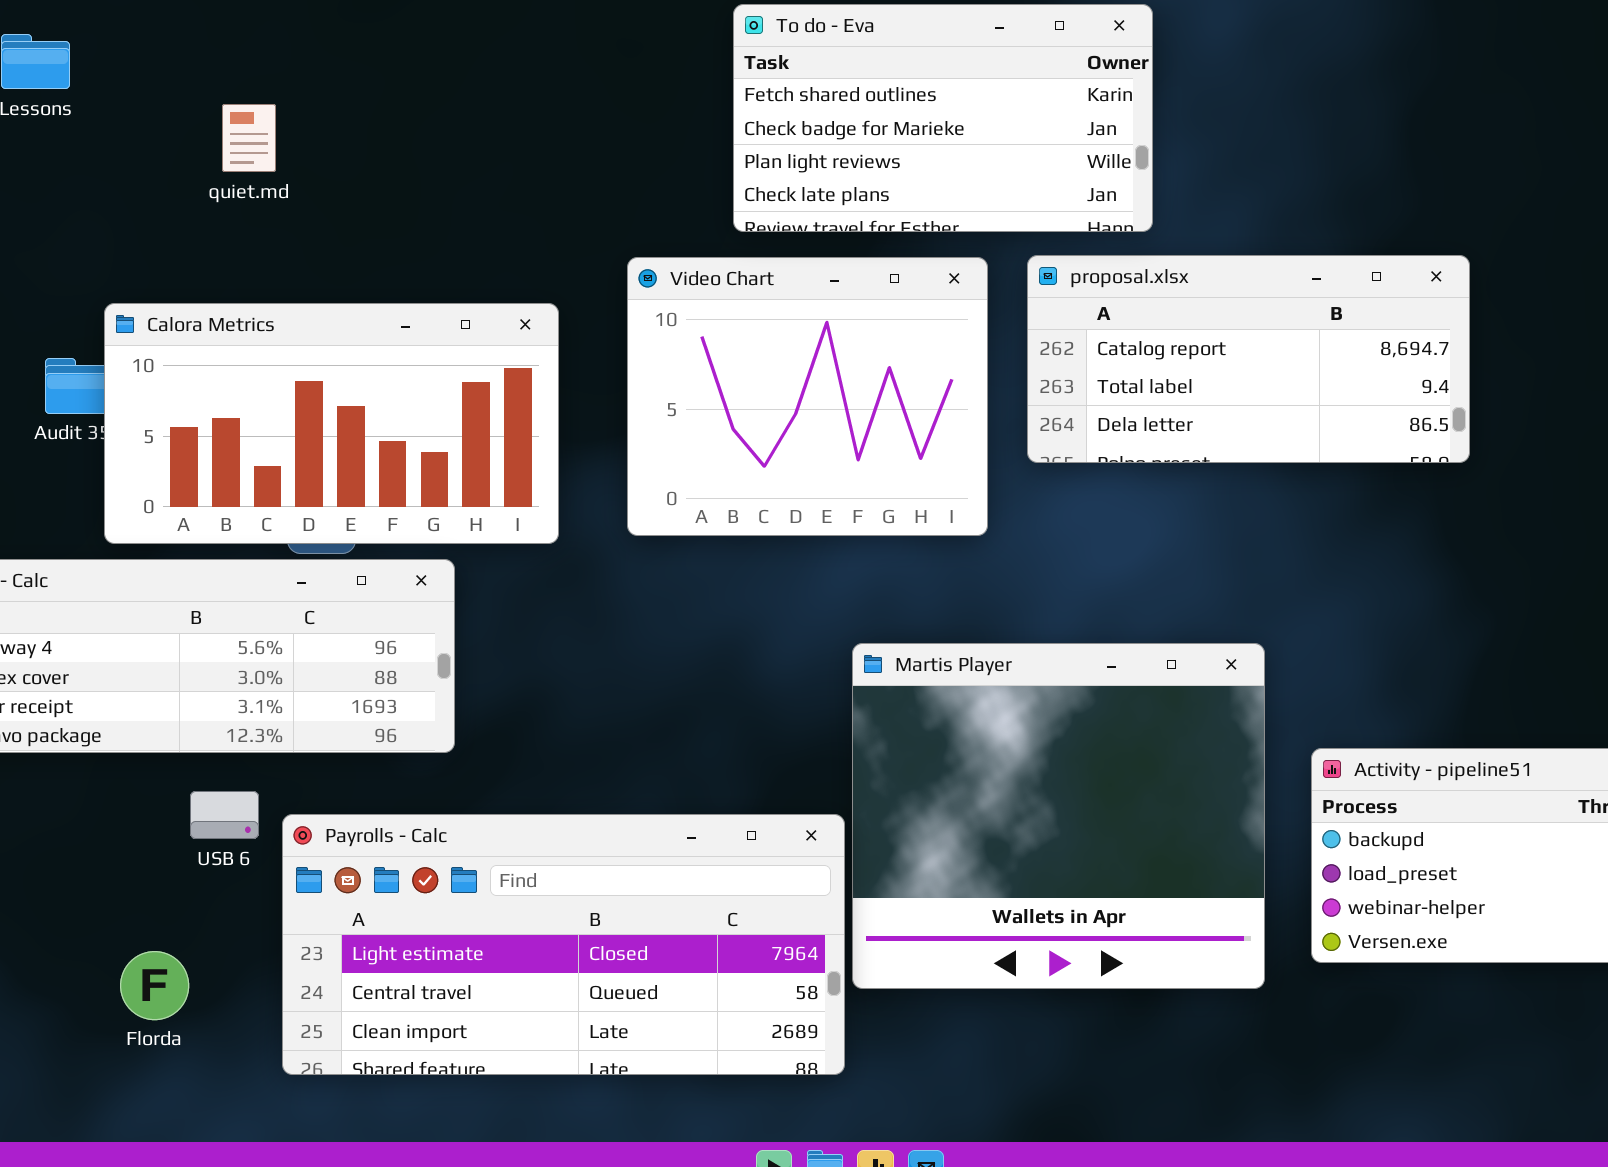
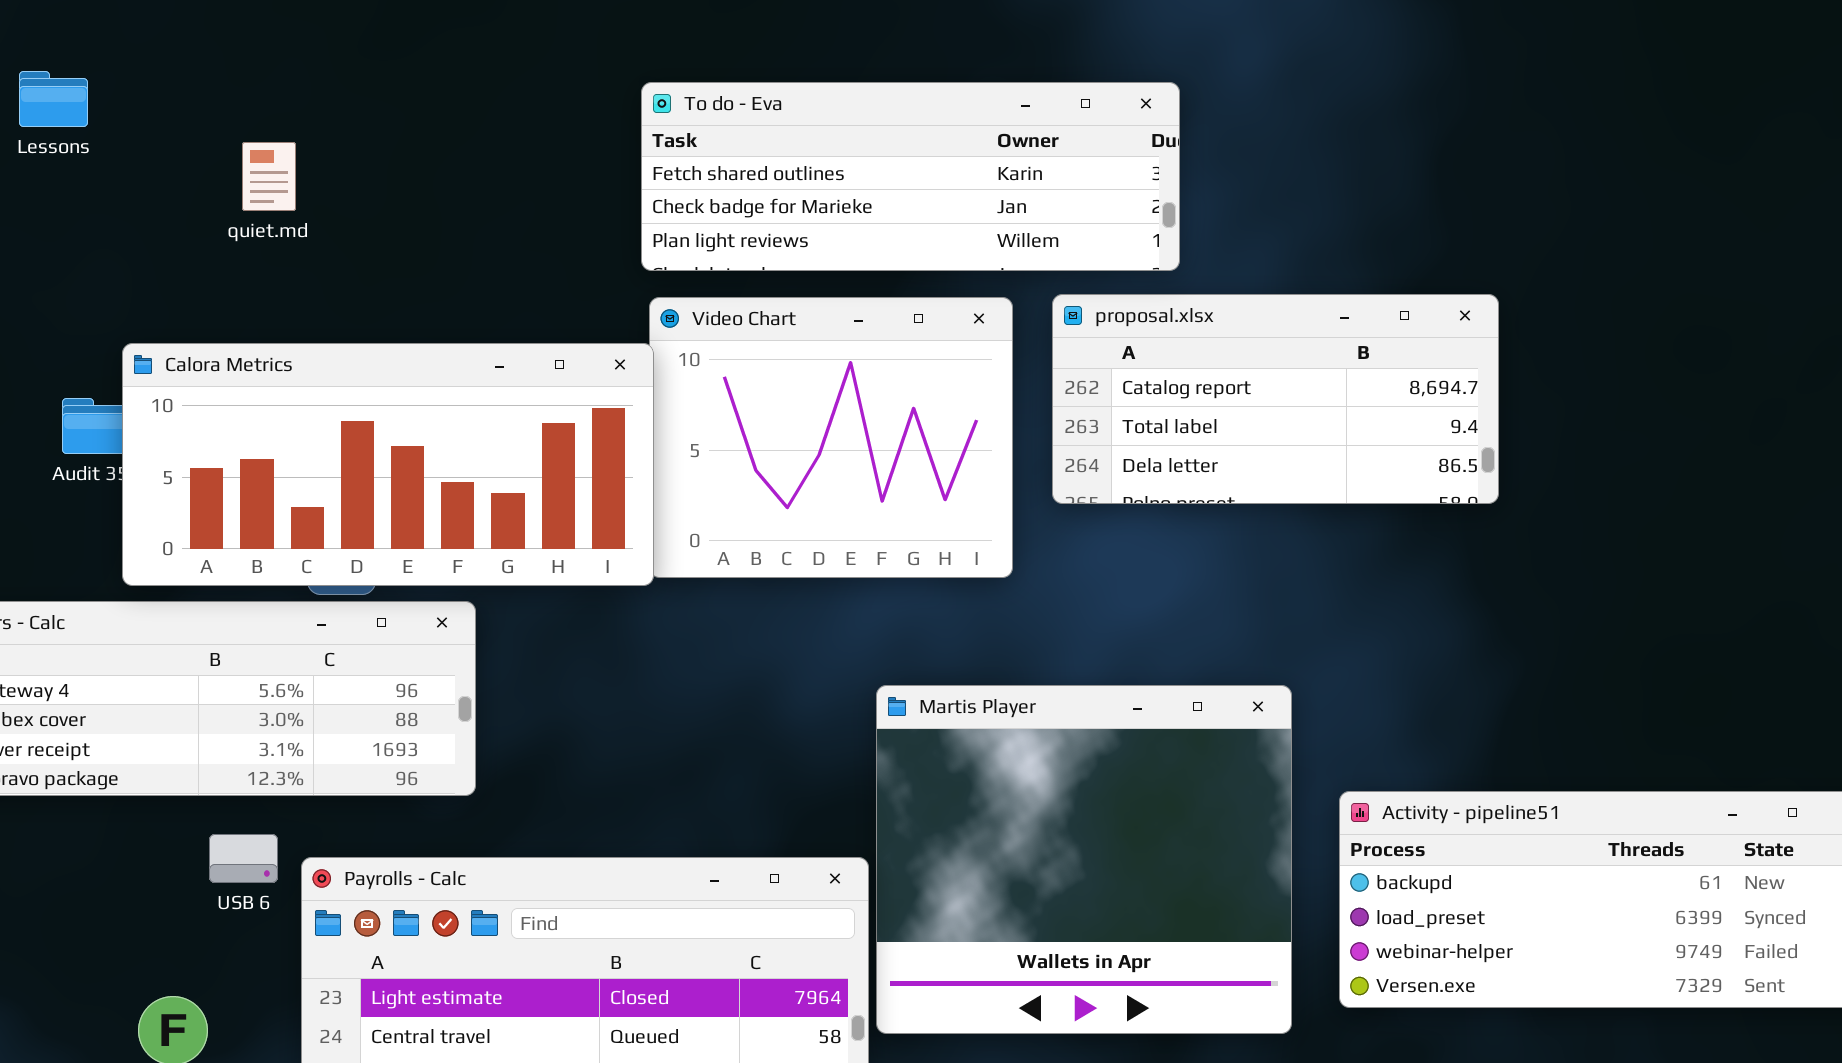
To do - Eva: [733,4,1153,232] -> [641,82,1180,271], resized
Calora Metrics: [104,303,559,544] -> [122,343,654,586], resized

